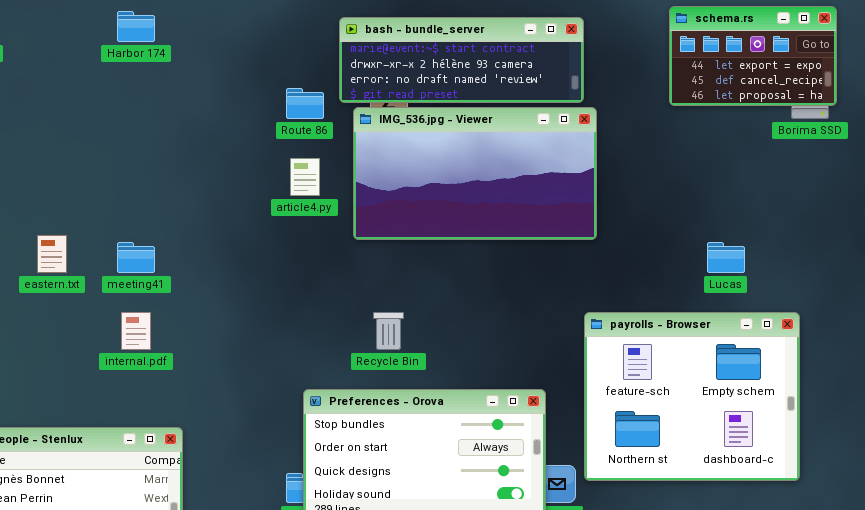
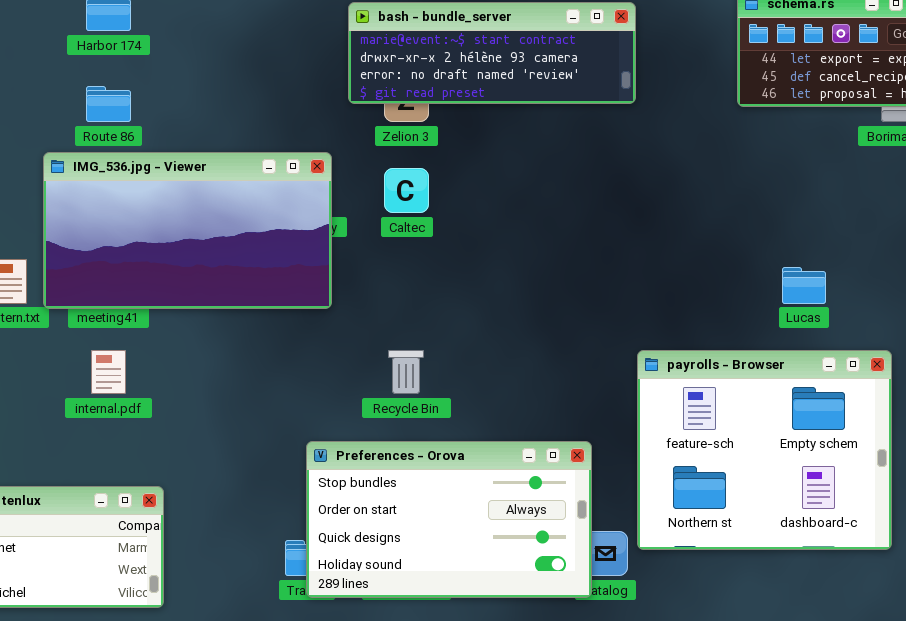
Route 86: [286,88,324,119] -> [86,86,131,122], moved
IMG_536.jpg - Viewer: [353,107,597,240] -> [43,152,332,309], moved

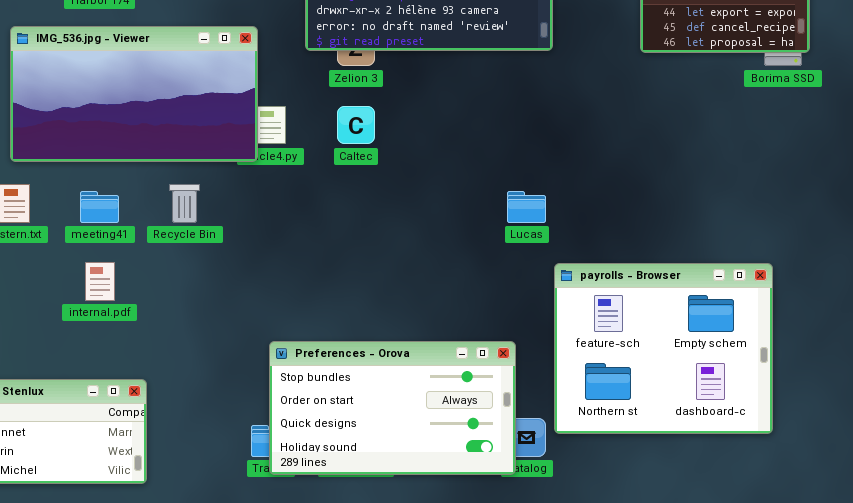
IMG_536.jpg - Viewer: [43,152,332,309] -> [10,26,258,162], moved
Lucas: [782,267,826,304] -> [507,191,546,223], moved
Recycle Bin: [388,350,424,394] -> [169,184,200,223], moved

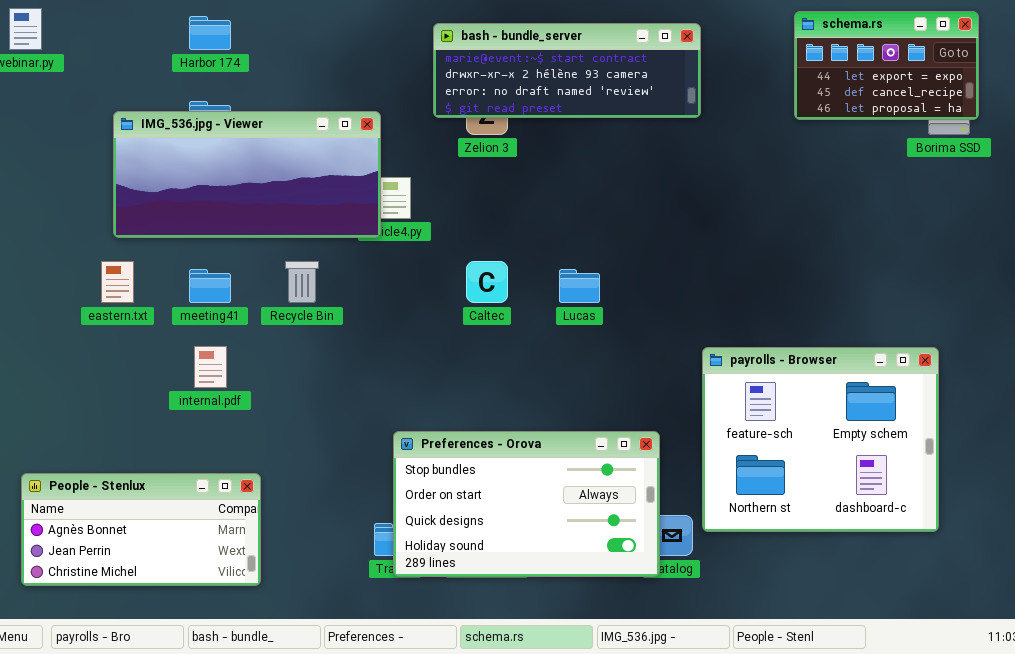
IMG_536.jpg - Viewer: [10,26,258,162] -> [113,111,381,238], resized
Caltec: [337,106,375,144] -> [466,261,508,303], moved
Lucas: [507,191,546,223] -> [559,269,600,303], moved

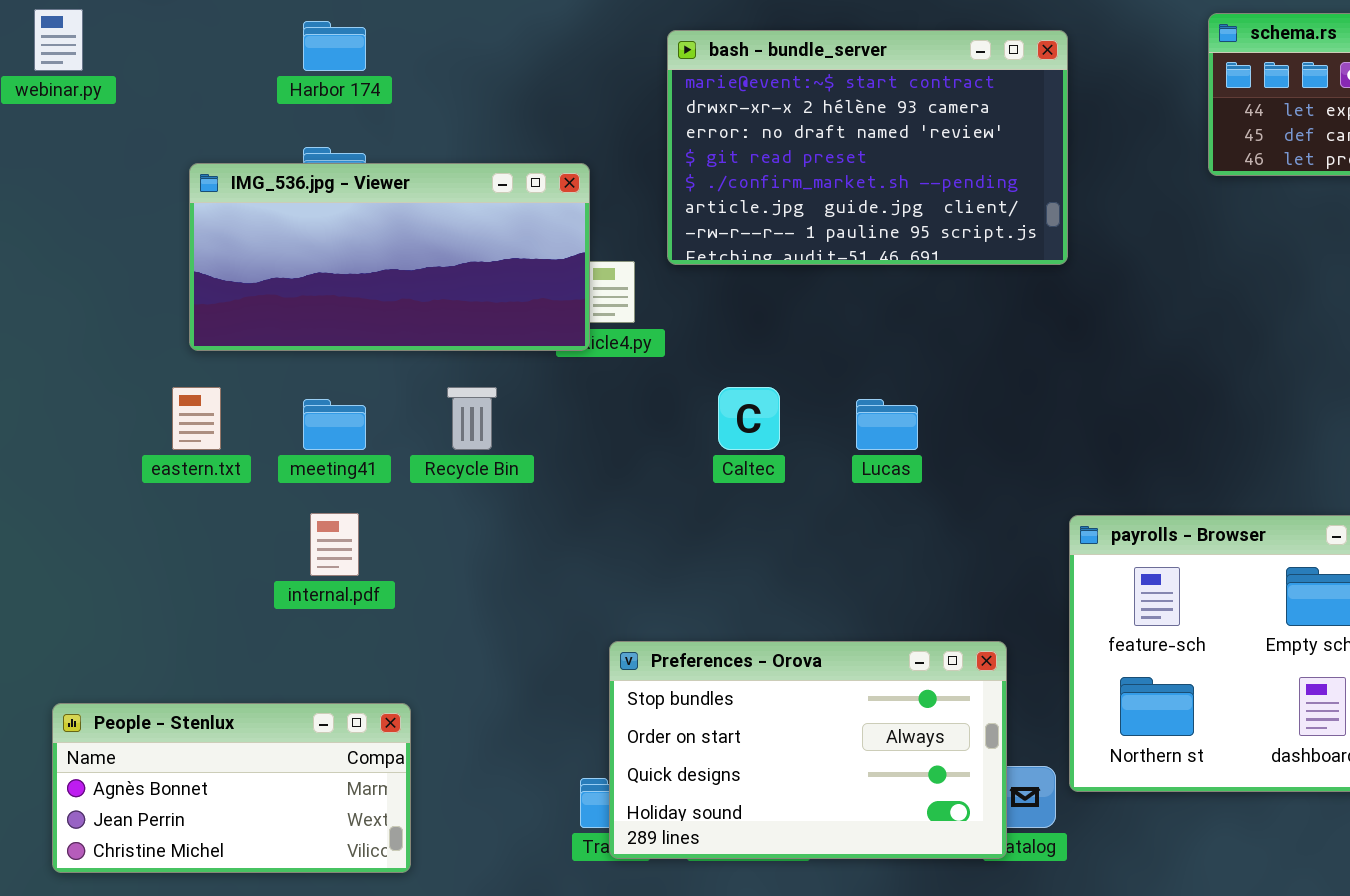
bash - bundle_server: [433,23,701,118] -> [667,30,1068,265], resized

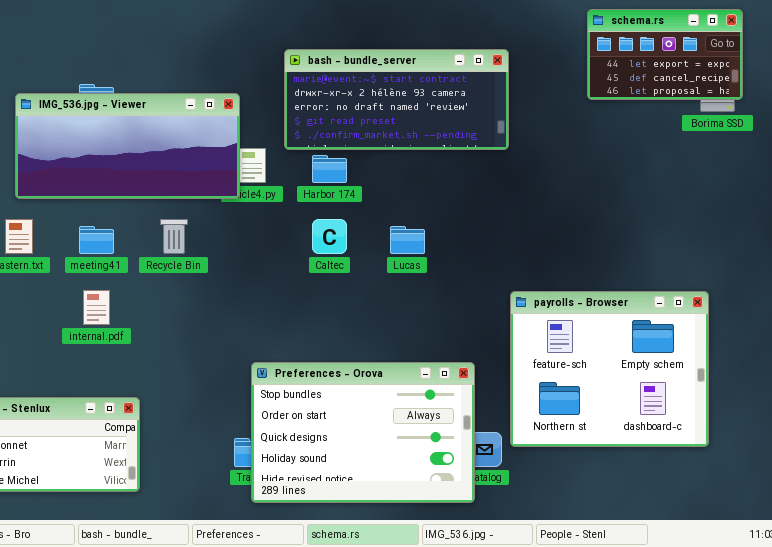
Harbor 174: [303,21,366,71] -> [312,155,347,183], moved
bash - bundle_server: [667,30,1068,265] -> [284,49,509,150], resized
Preferences - Orova: [609,641,1007,859] -> [251,362,475,503], resized

